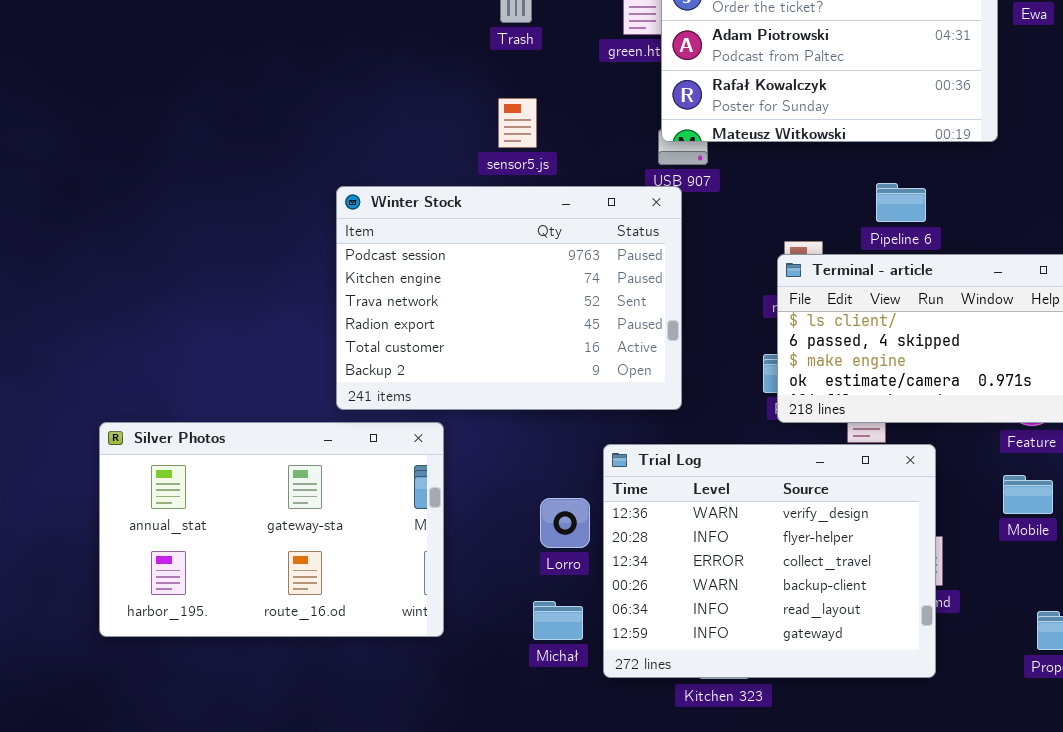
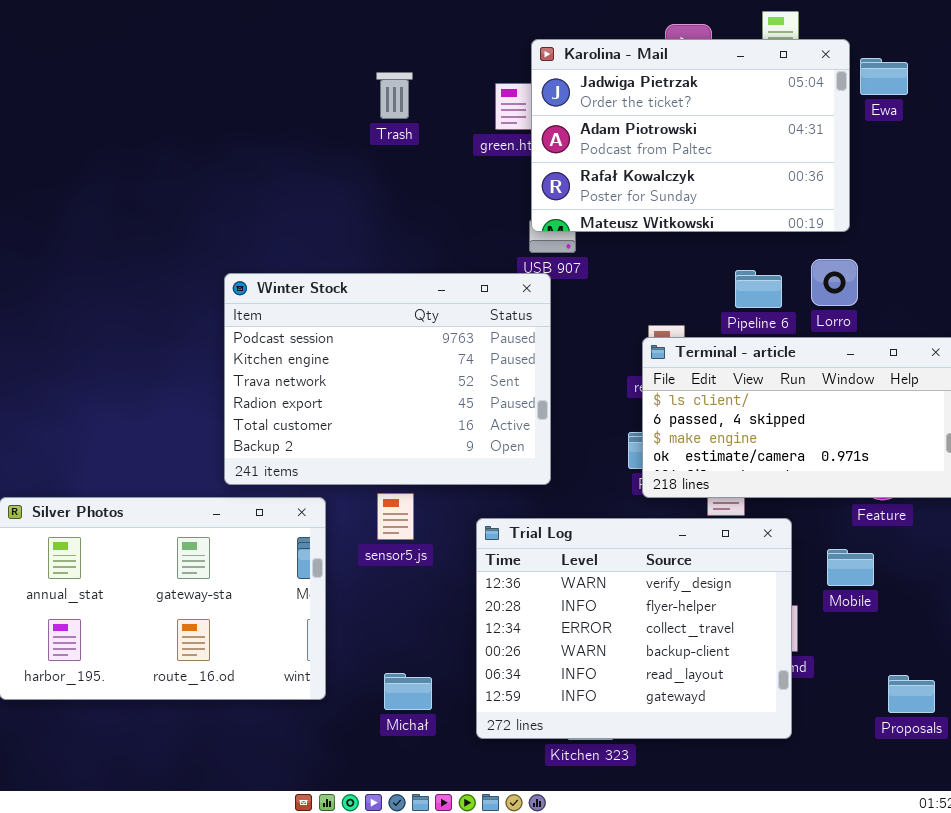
sensor5.js: [498,98,537,148] -> [377,493,414,540], moved
Mobile: [1003,475,1053,514] -> [827,549,874,586], moved
Lorro: [540,498,590,548] -> [811,259,858,306], moved
Michał: [533,601,583,640] -> [384,673,432,710], moved

